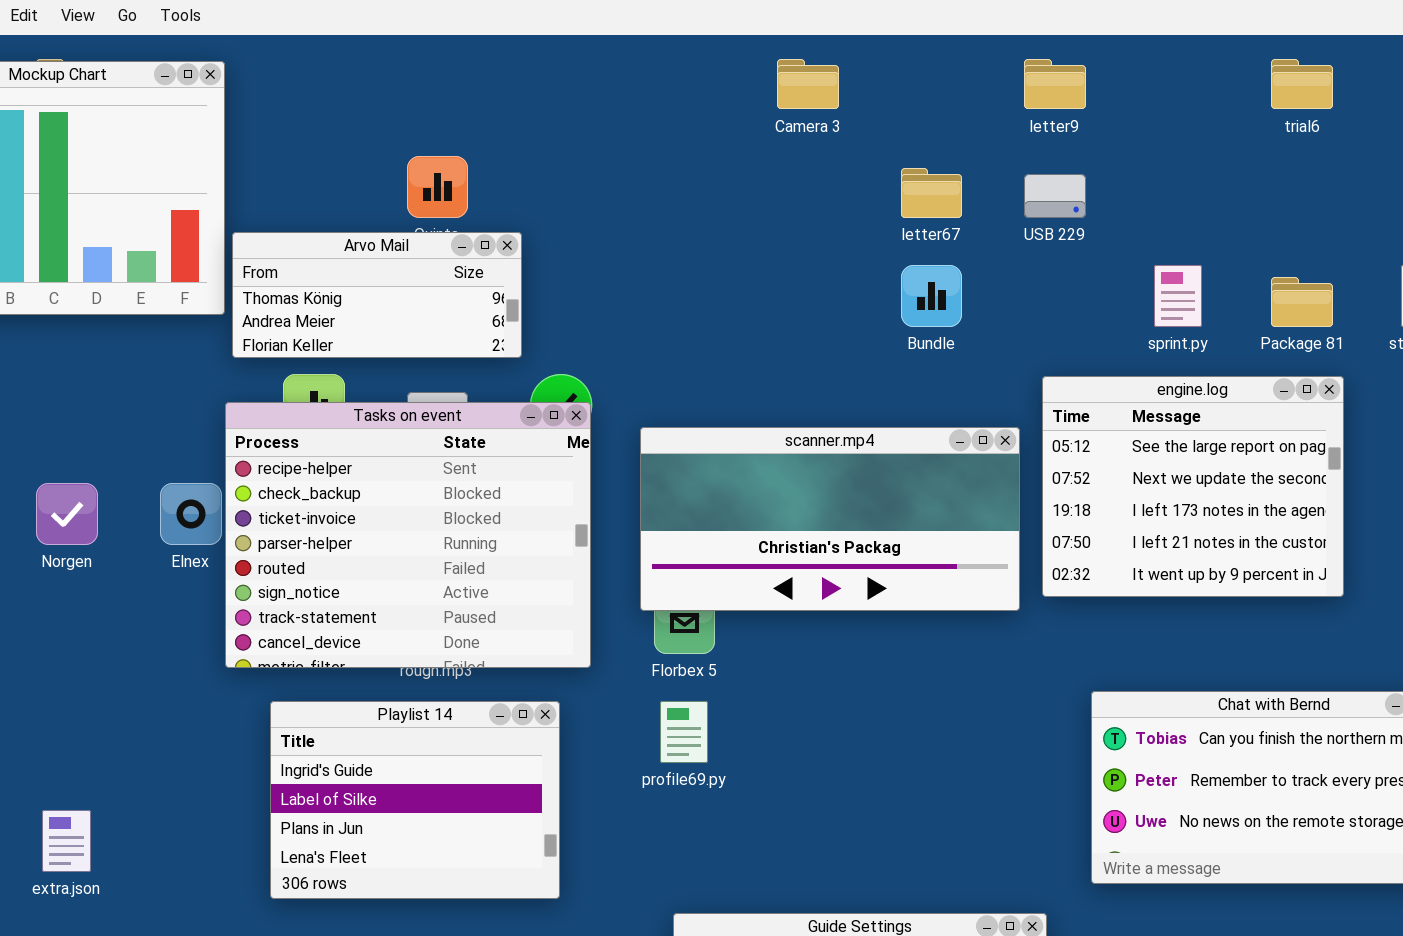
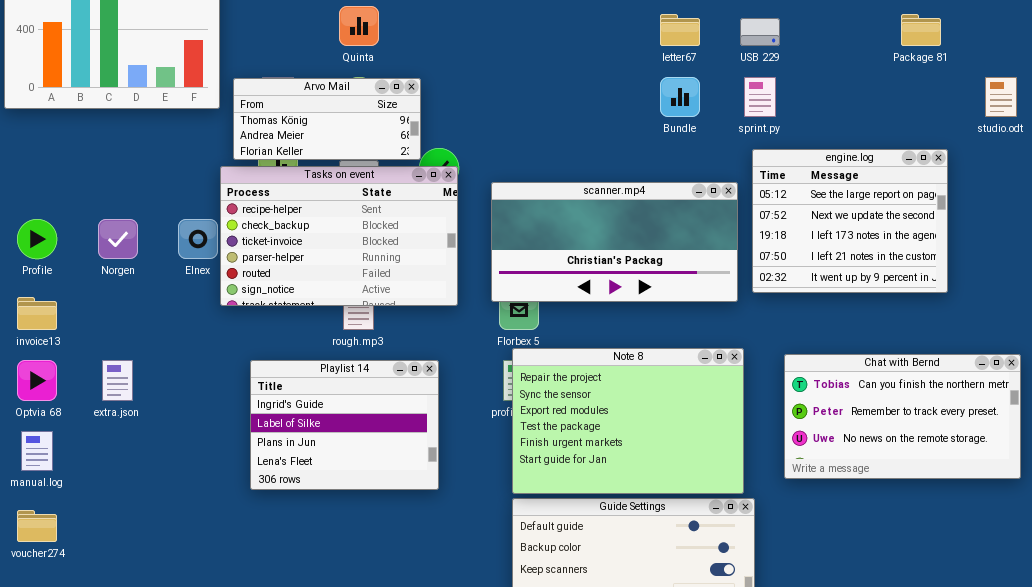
Arvo Mail: [232,232,522,358] -> [233,78,421,160], moved
sprint.py: [1154,265,1202,327] -> [744,77,776,117], moved
Package 81: [1271,277,1333,327] -> [901,14,941,46], moved
Tasks on event: [225,402,591,668] -> [220,166,458,306], resized
Note 8: none -> [512,348,744,494], opened
extra.json: [42,810,91,872] -> [102,360,133,401], moved

